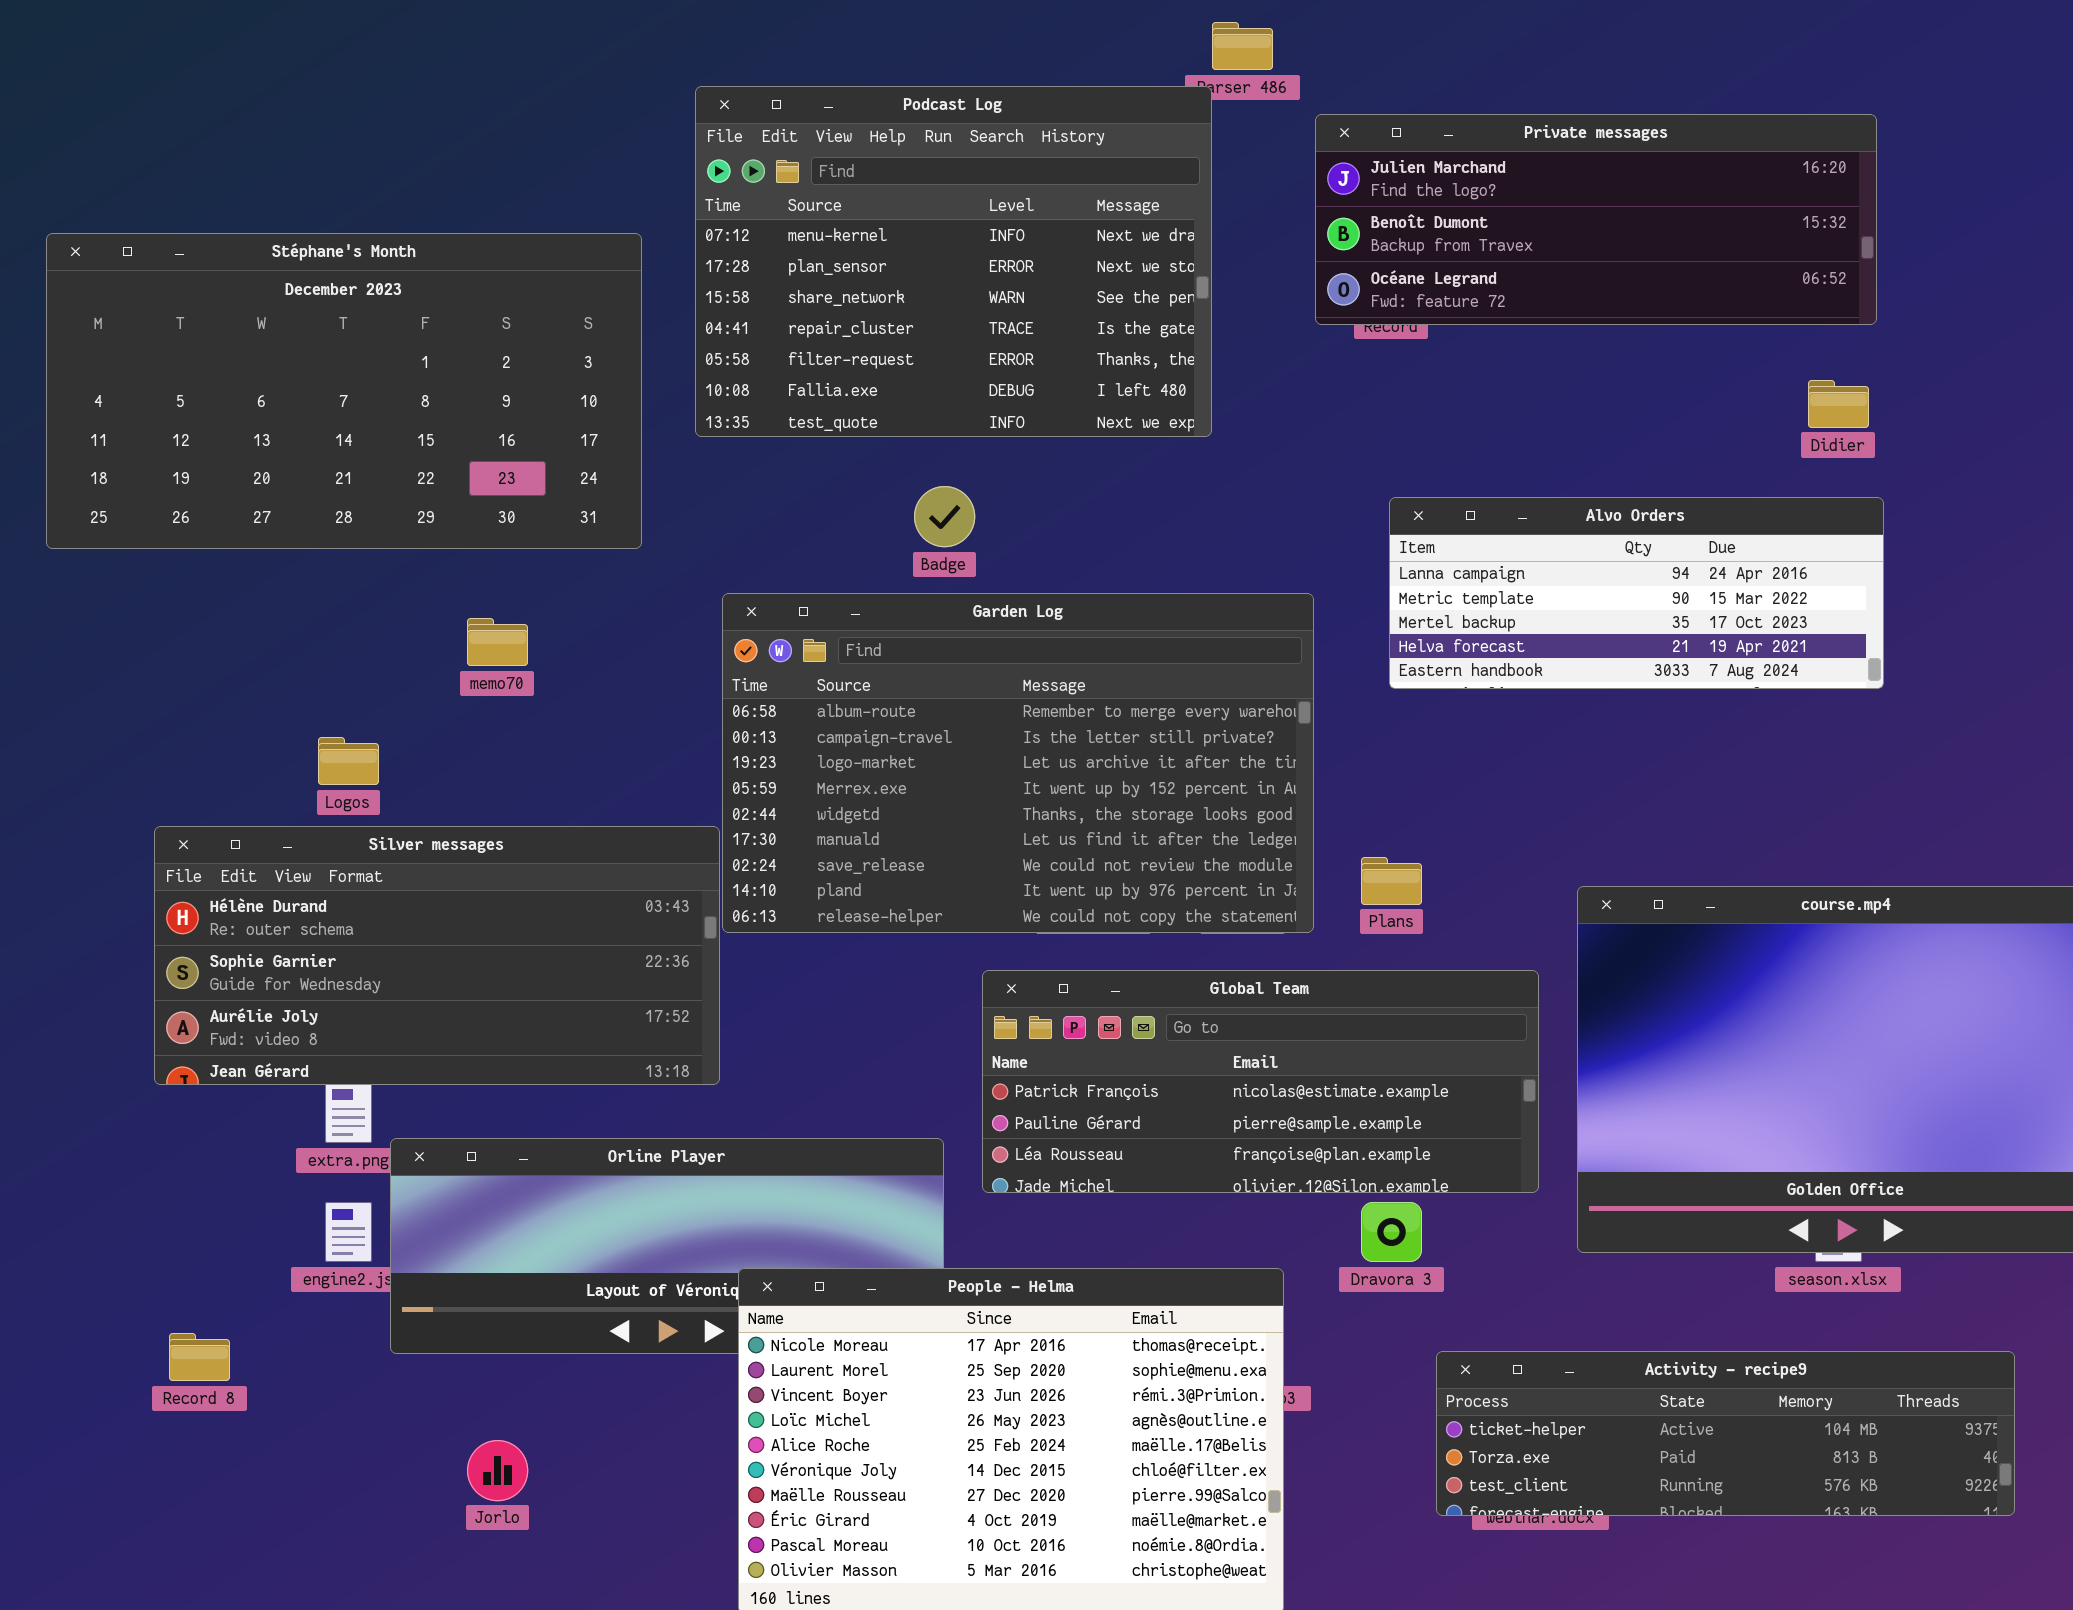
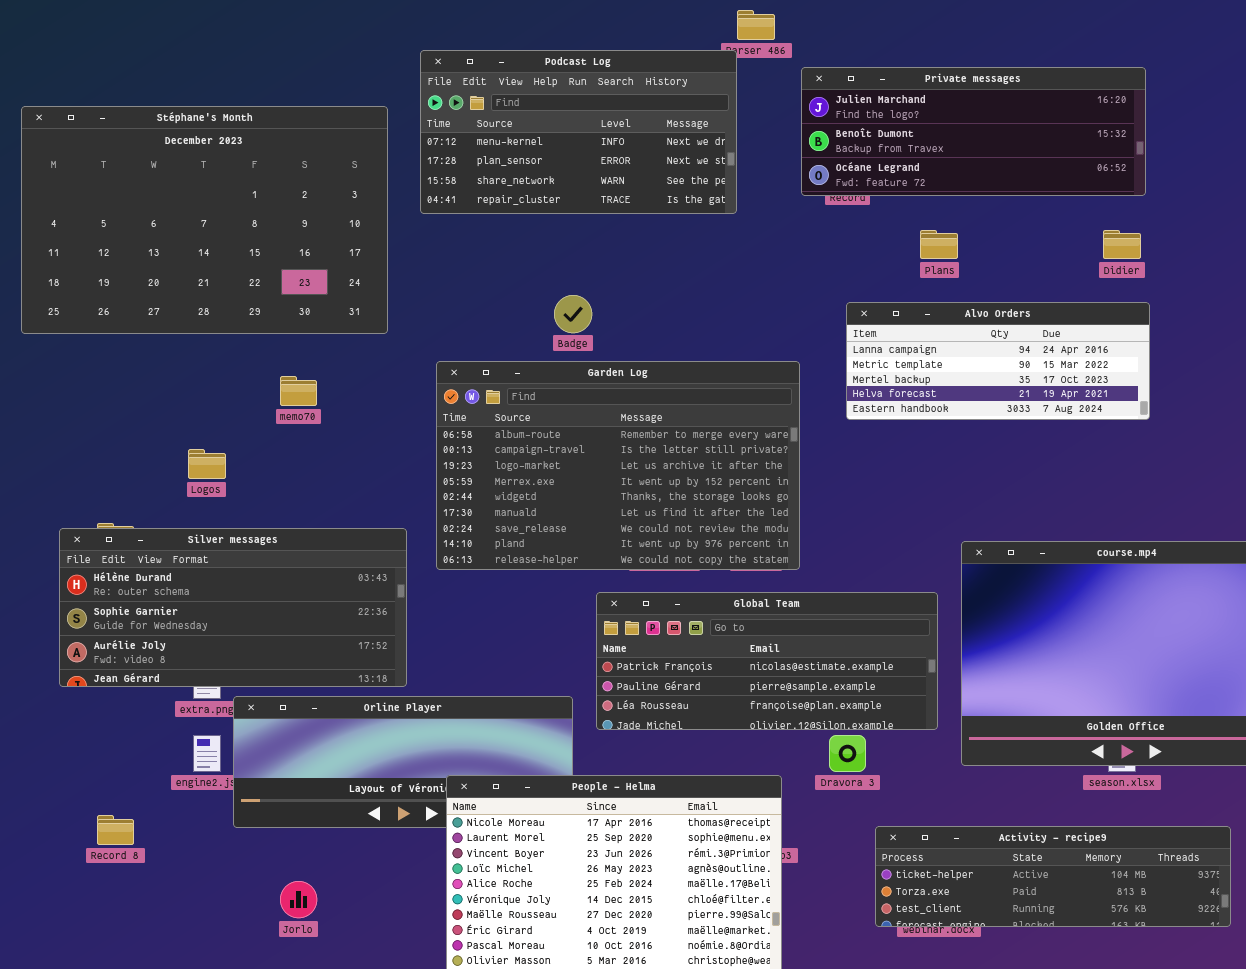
Podcast Log: [695,86,1212,437] -> [420,50,737,214], resized
Stéphane's Month: [46,233,642,549] -> [21,106,388,334], resized
Silver messages: [154,826,720,1085] -> [59,528,407,687], moved
Plans: [1361,857,1422,905] -> [920,230,958,259], moved

